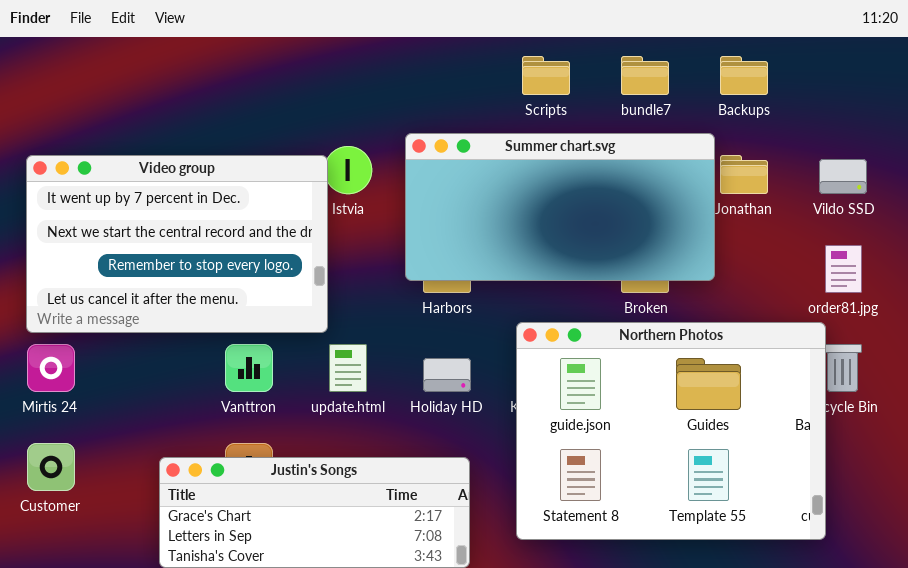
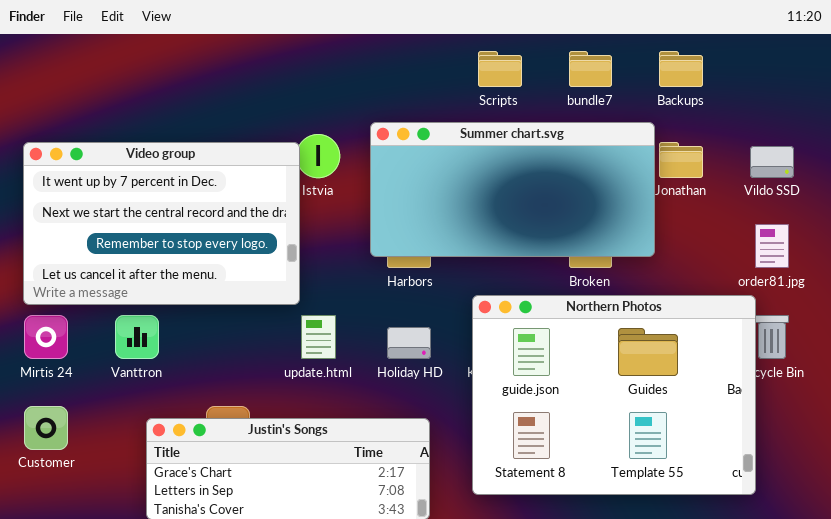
Vanttron: [225,344,273,392] -> [115,315,159,359], moved

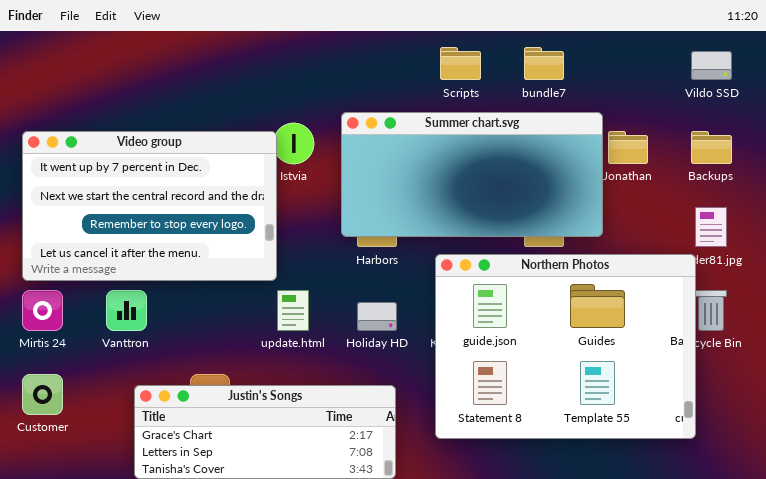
Backups: [659,51,703,87] -> [691,131,732,164], moved
Vildo SSD: [750,146,794,178] -> [691,51,732,80], moved
Northern Photos: [472,295,756,495] -> [435,254,696,439], moved

